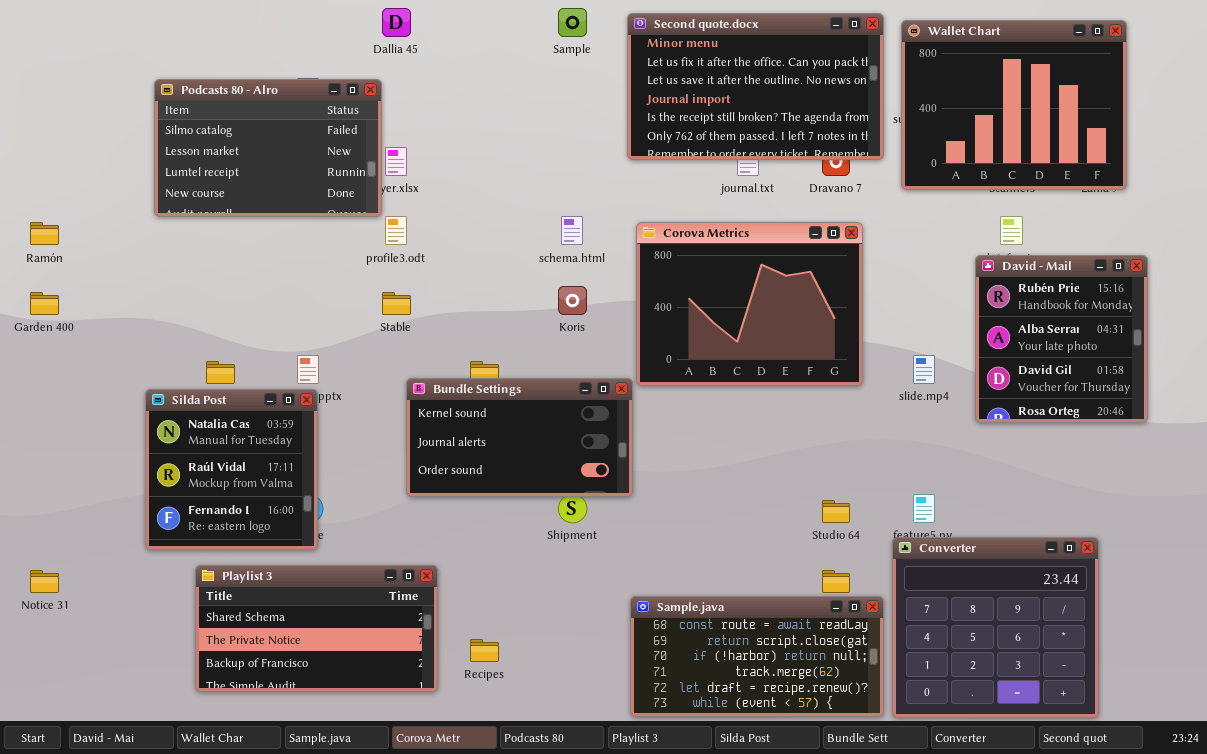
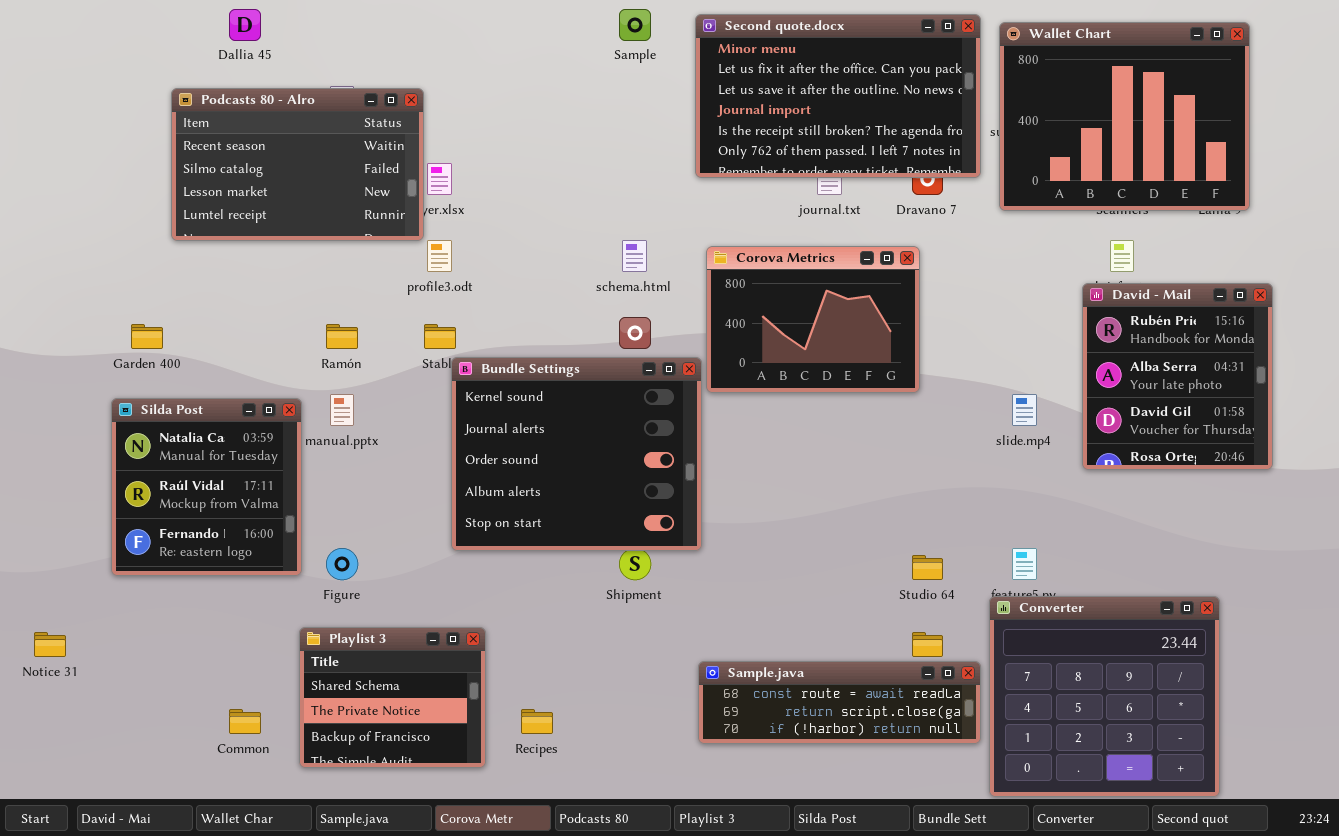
Dallia 45: [382,8,411,37] -> [229,9,261,41], moved
Podcasts 80 - Alro: [154,79,382,217] -> [171,88,424,241], scrolled up 1 row
Corova Metrics: [636,222,863,386] -> [706,246,920,393], resized
Ramón: [30,222,59,245] -> [326,324,358,349], moved
Garden 400: [30,292,59,315] -> [131,324,163,349], moved
Bundle Settings: [406,378,633,497] -> [451,357,702,551], resized
Silda Post: [145,389,318,550] -> [111,398,302,576], moved
Playlist 3: [195,565,438,692] -> [299,627,486,768], resized
Sample.java: [630,596,884,717] -> [698,661,981,744], resized

